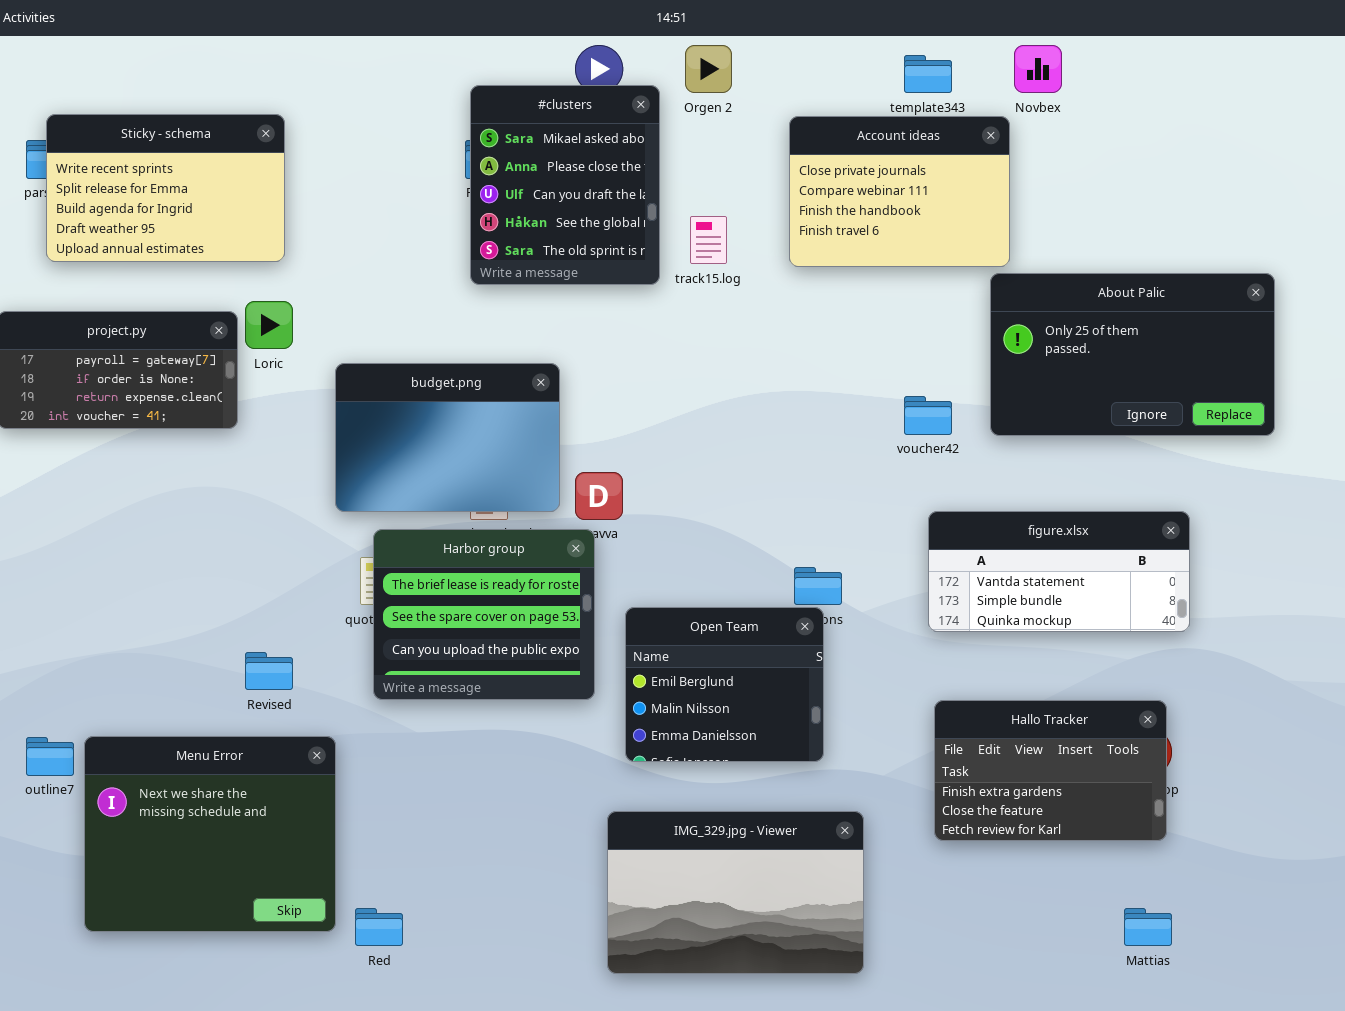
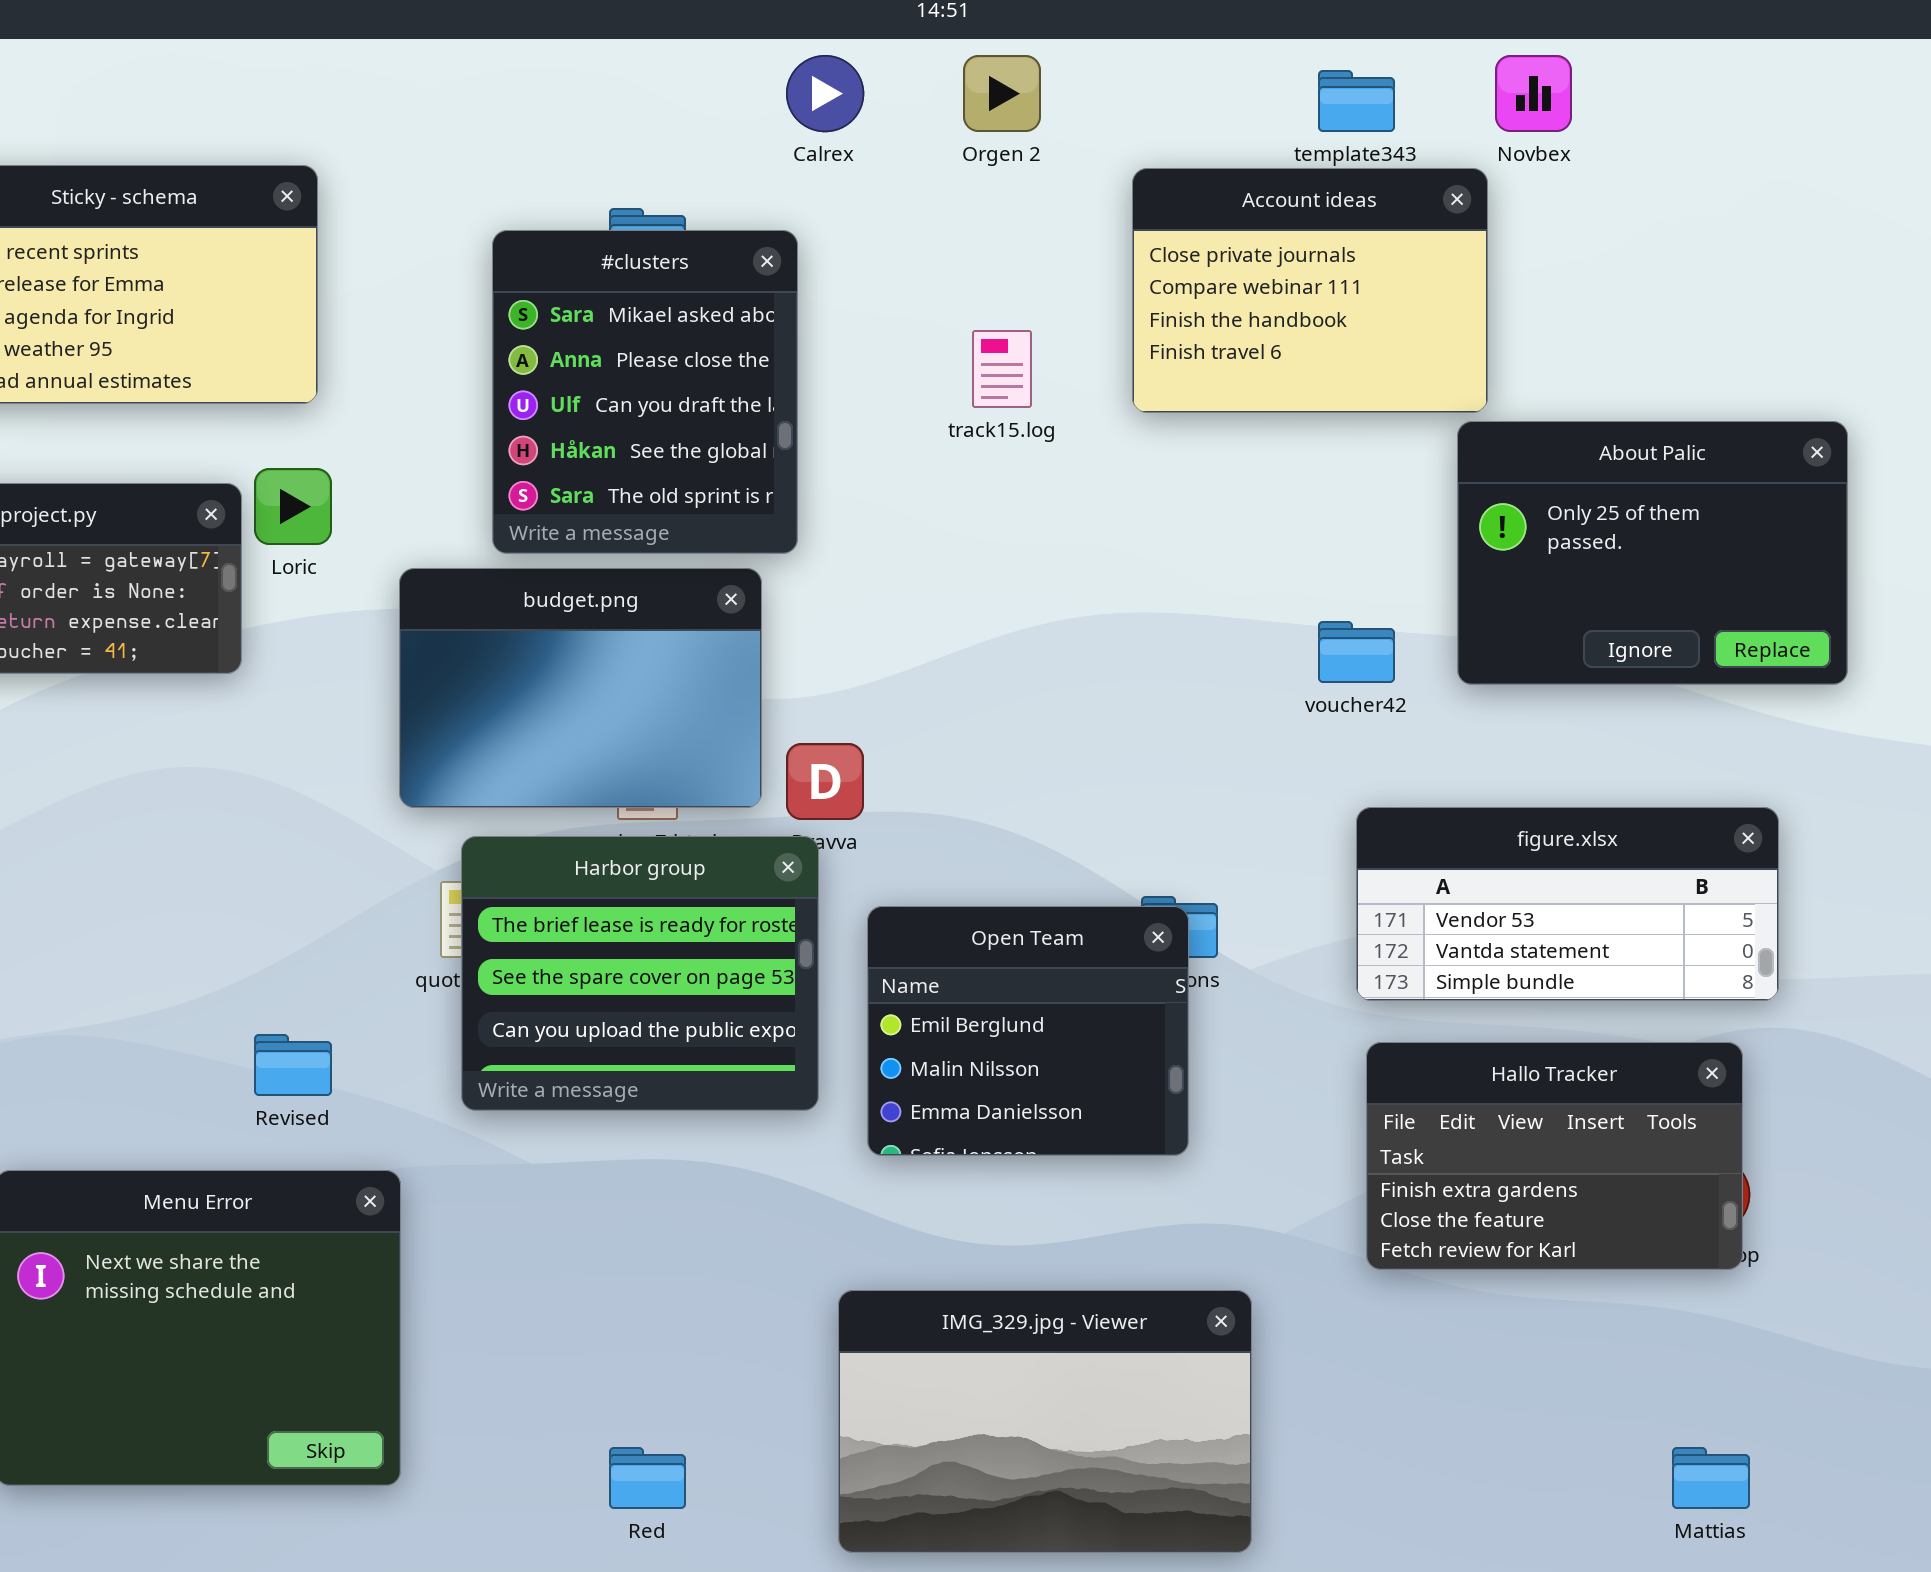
#clusters: [470,85,660,285] -> [492,230,798,554], moved
About Palic: [990,273,1275,436] -> [1457,421,1848,685], resized
figure.xlsx: [928,511,1190,632] -> [1356,807,1779,1001], scrolled up 1 row
Open Team: [625,607,824,762] -> [867,906,1189,1156], moved
Hallo Tracker: [934,700,1167,841] -> [1366,1042,1743,1270], moved
Red: [355,908,403,946] -> [609,1447,686,1509], moved

